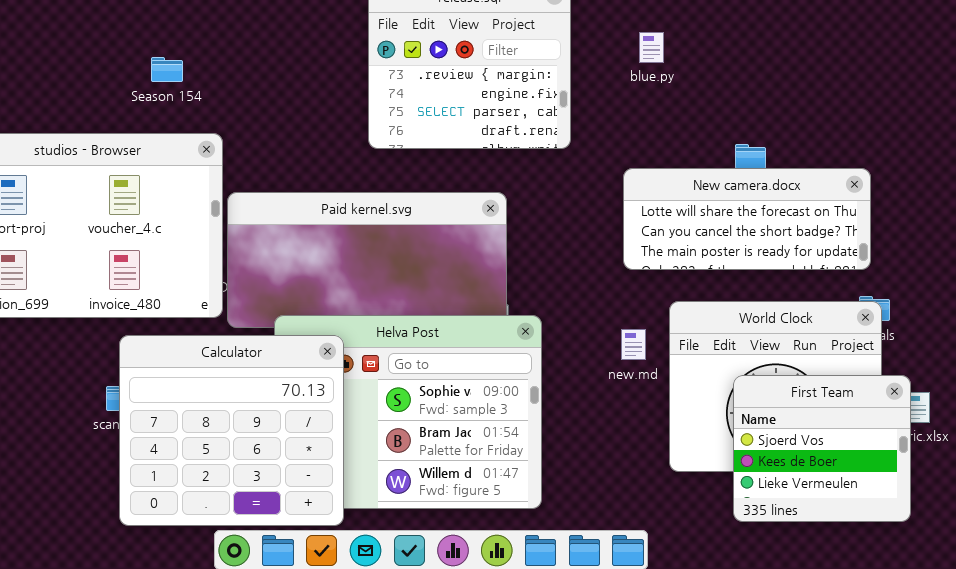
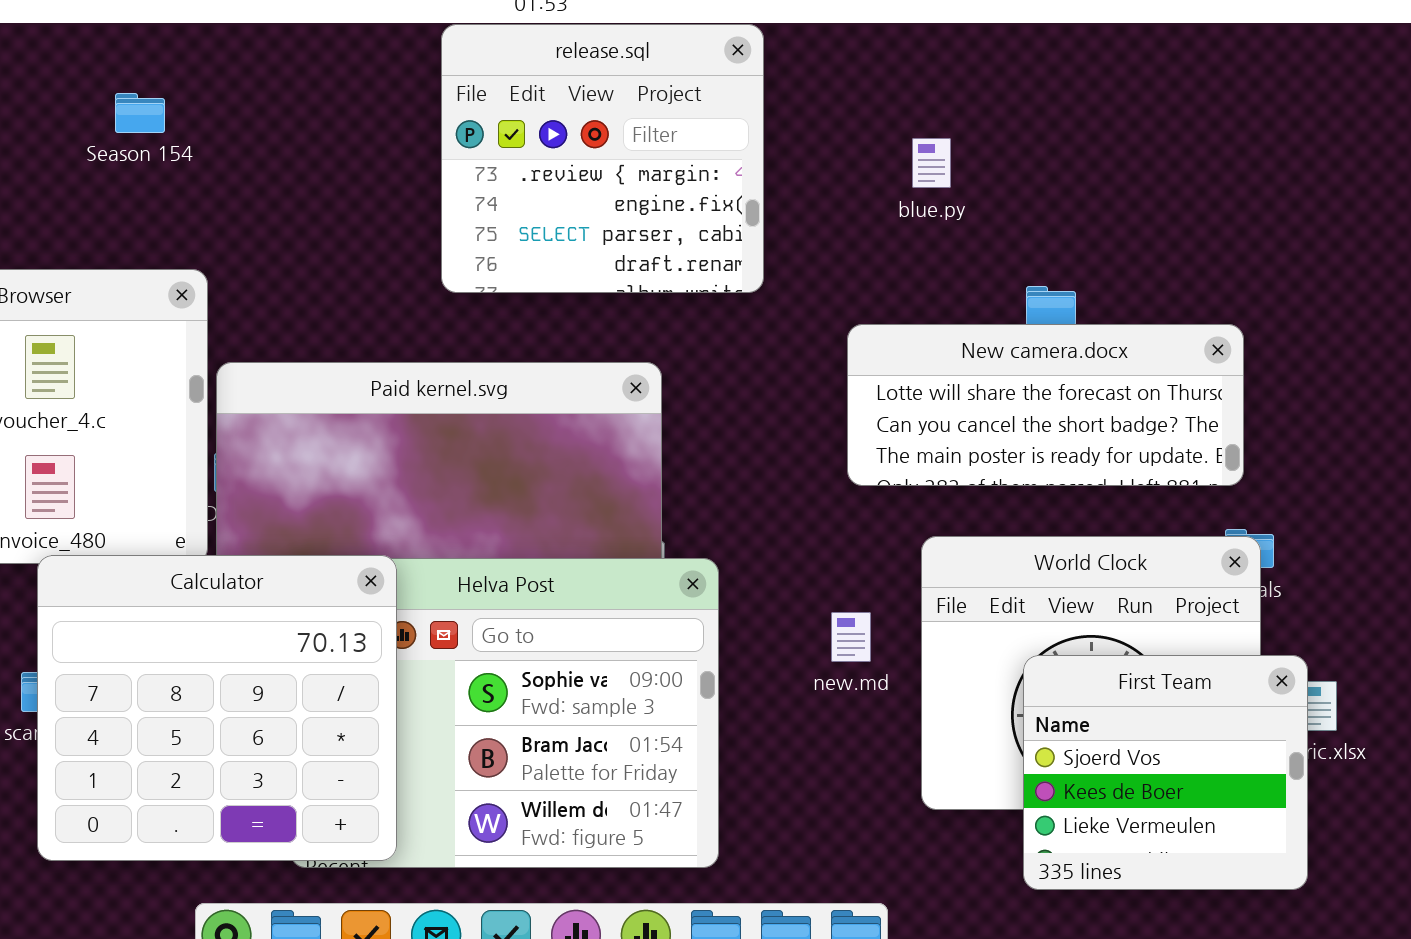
blue.py: [639,32,664,63] -> [912,138,951,188], moved
Season 154: [151,57,183,82] -> [115,93,165,133], moved
new.md: [621,329,646,360] -> [831,612,871,662], moved
Calculator: [119,335,344,526] -> [37,555,397,861], moved

